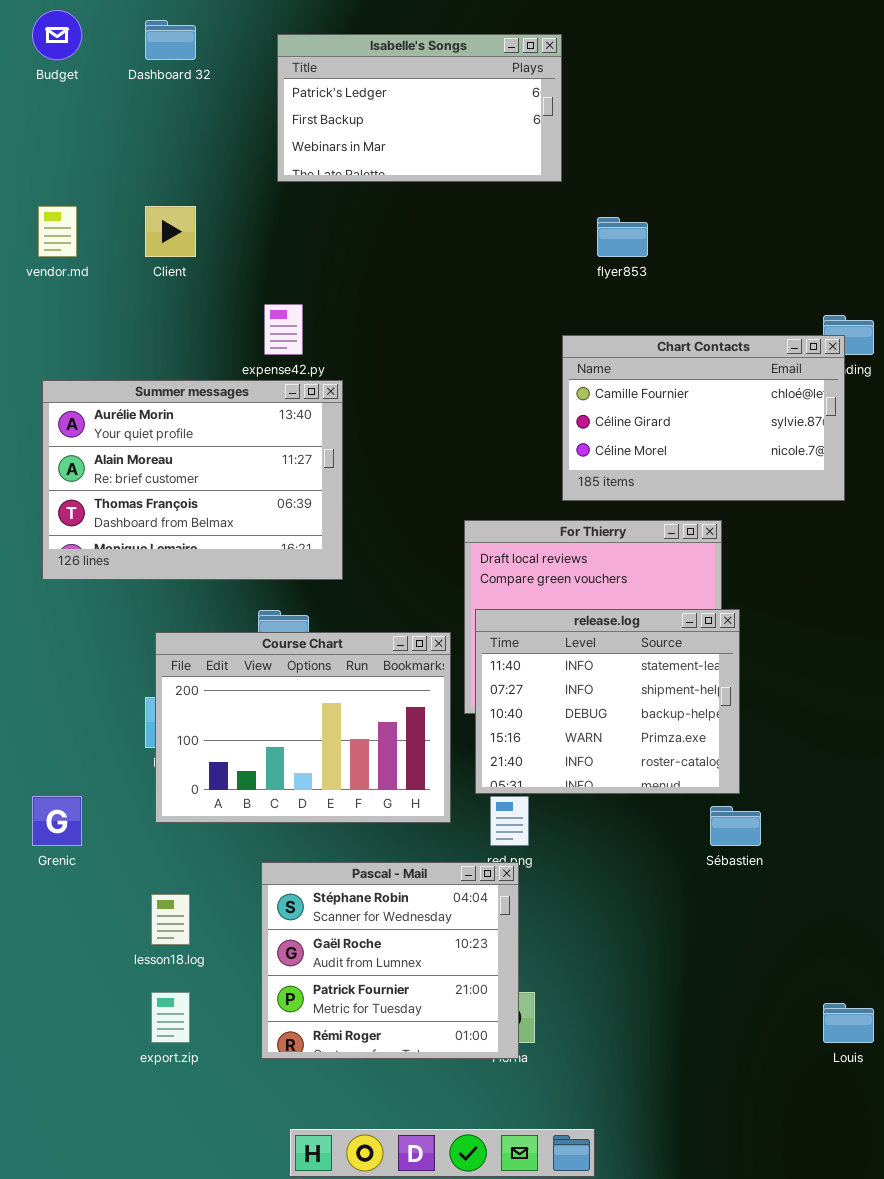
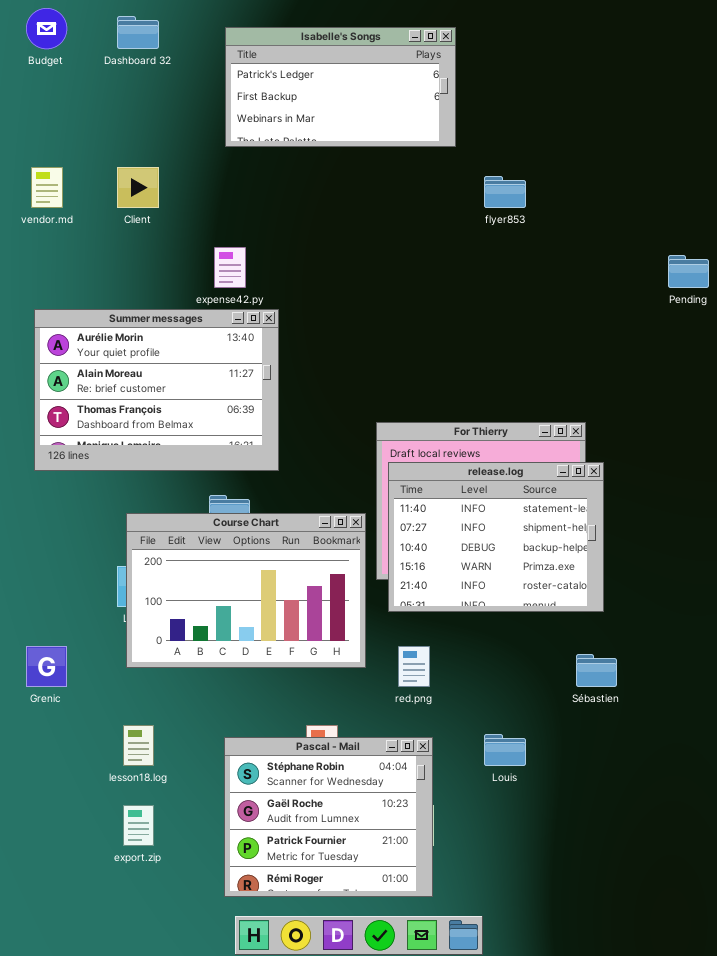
Chart Contacts: [562,335,845,501] -> none, closed
release.log: [475,609,740,794] -> [388,462,604,612], moved
Pascal - Mail: [261,862,519,1059] -> [224,737,433,897], moved
Louis: [823,1003,874,1043] -> [484,734,526,766], moved

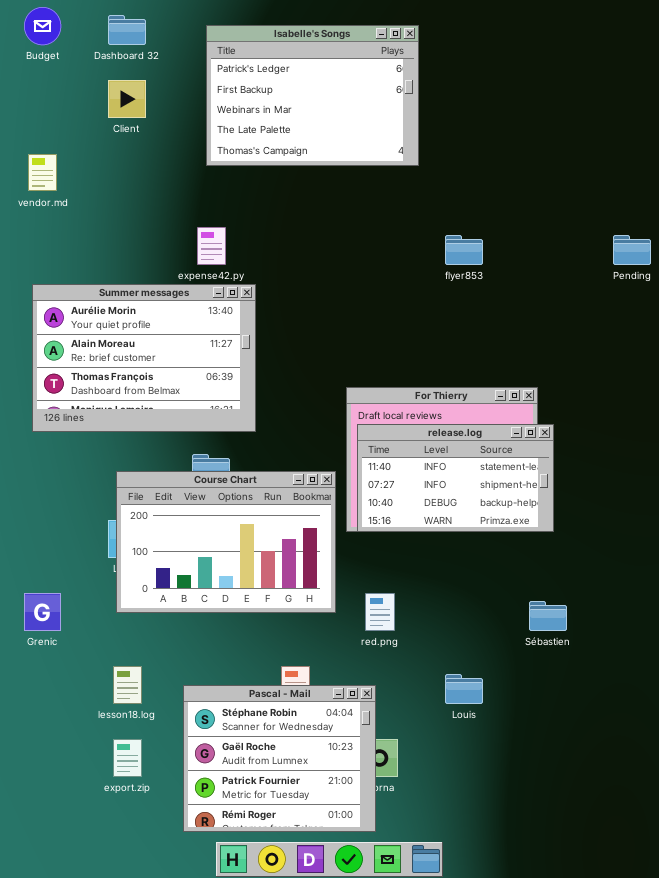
Isabelle's Songs: [225,27,456,147] -> [206,25,419,166], resized
Client: [117,167,159,208] -> [108,80,146,118], moved
flyer853: [484,176,526,208] -> [445,235,483,265], moved
release.log: [388,462,604,612] -> [357,424,554,532], resized
Pascal - Mail: [224,737,433,897] -> [183,685,376,832], moved

